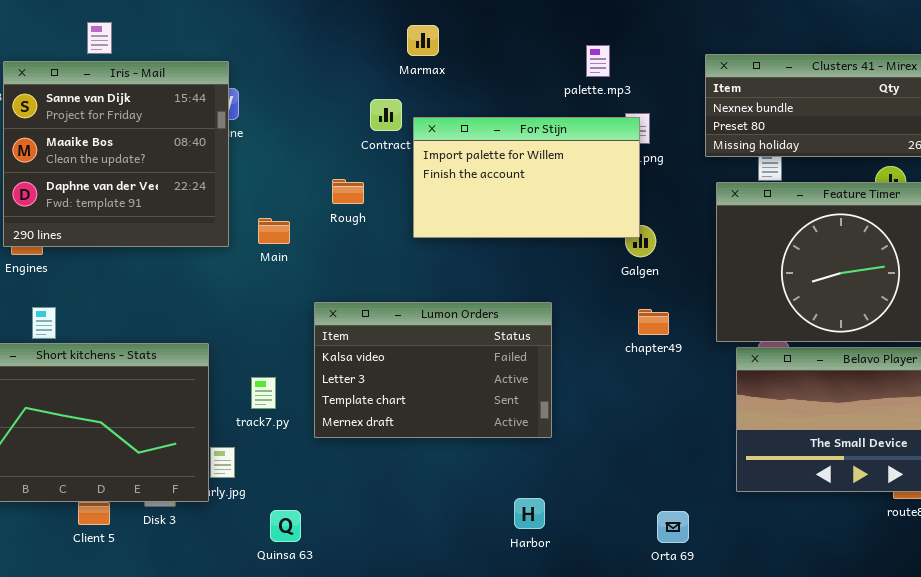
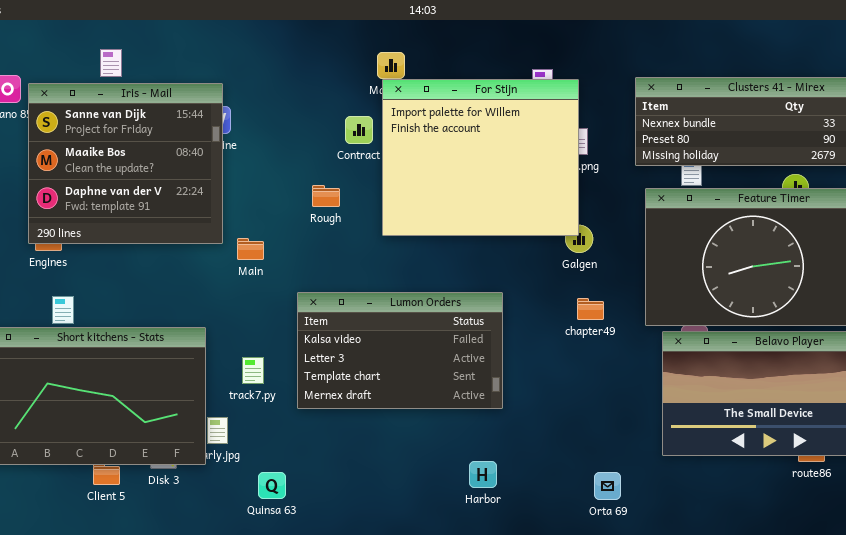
For Stijn: [413,117,640,238] -> [382,79,579,236], resized
Main: [258,218,290,244] -> [237,238,264,260], moved

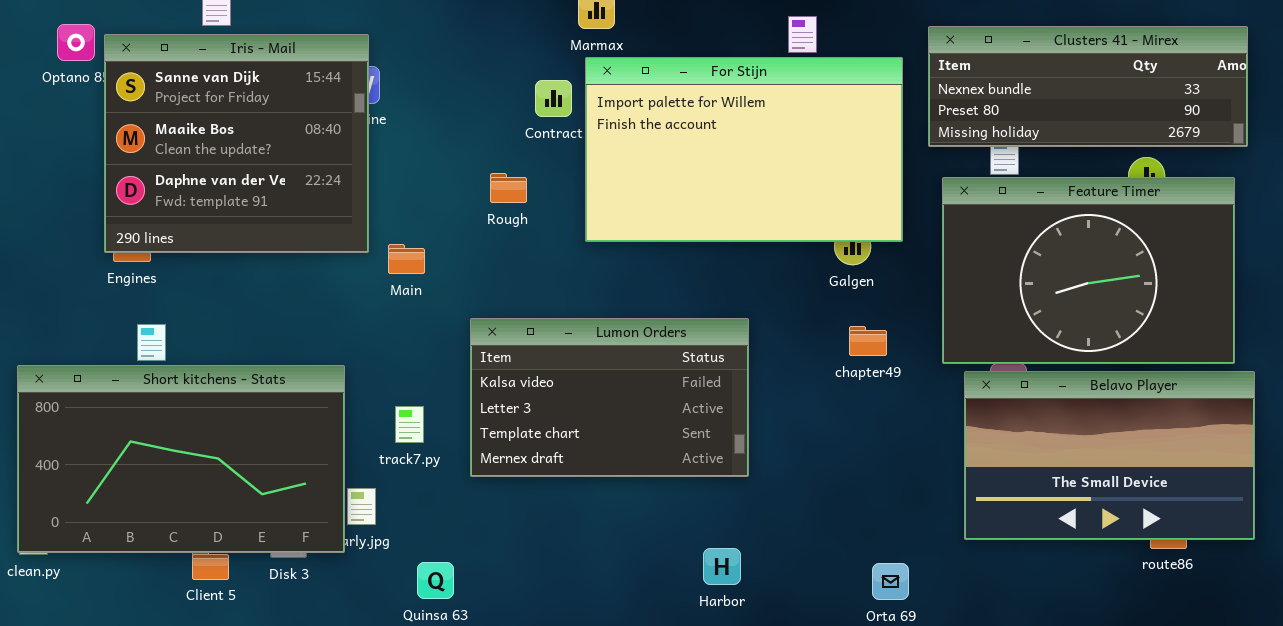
For Stijn: [382,79,579,236] -> [585,57,903,242], resized

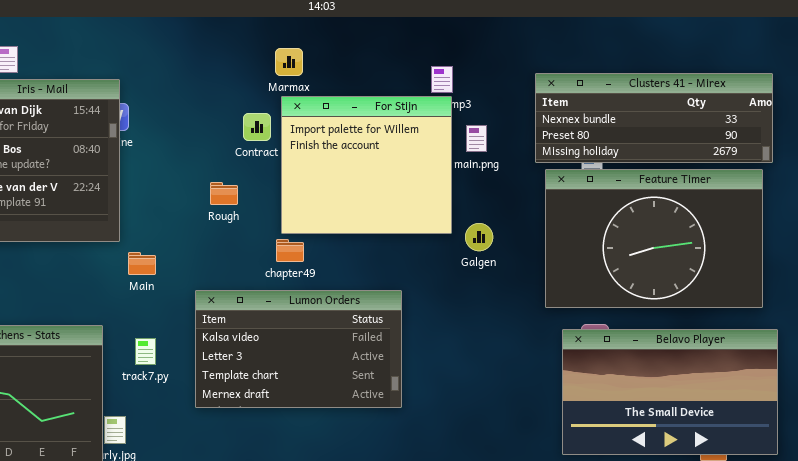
For Stijn: [585,57,903,242] -> [281,96,452,234], resized
Feature Timer: [942,177,1235,364] -> [545,169,763,308], moved
Main: [388,244,425,274] -> [128,252,156,275], moved
chapter49: [849,326,887,356] -> [276,239,304,262], moved
track7.py: [395,406,424,443] -> [135,338,156,365], moved

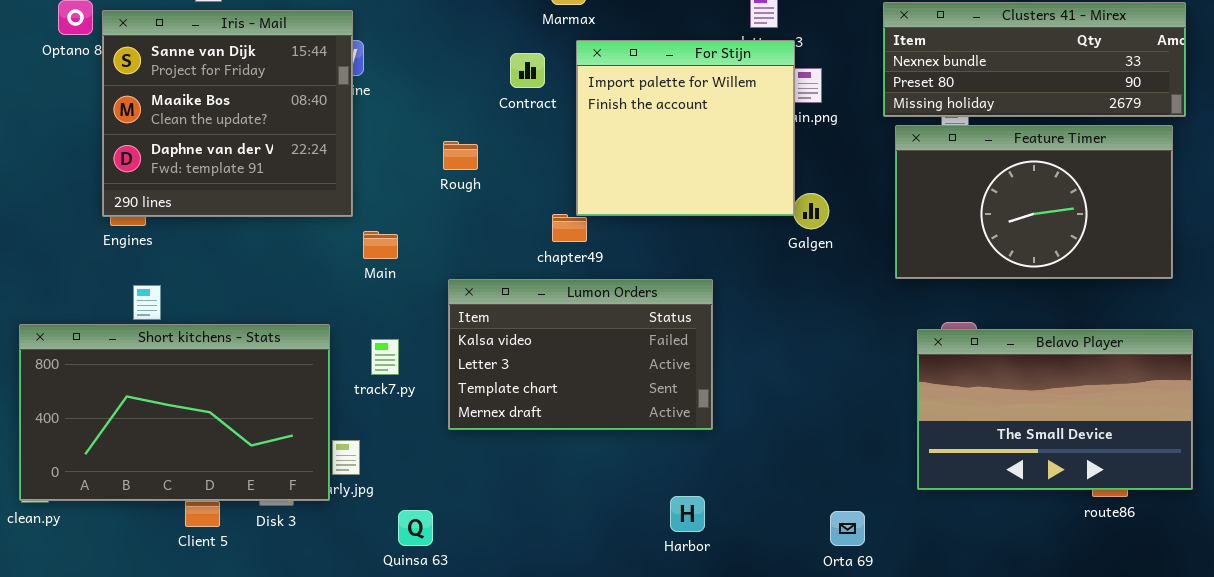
For Stijn: [281,96,452,234] -> [576,40,795,216], moved
Feature Timer: [545,169,763,308] -> [895,125,1173,279], resized
Rough: [210,182,238,205] -> [443,141,478,170], moved

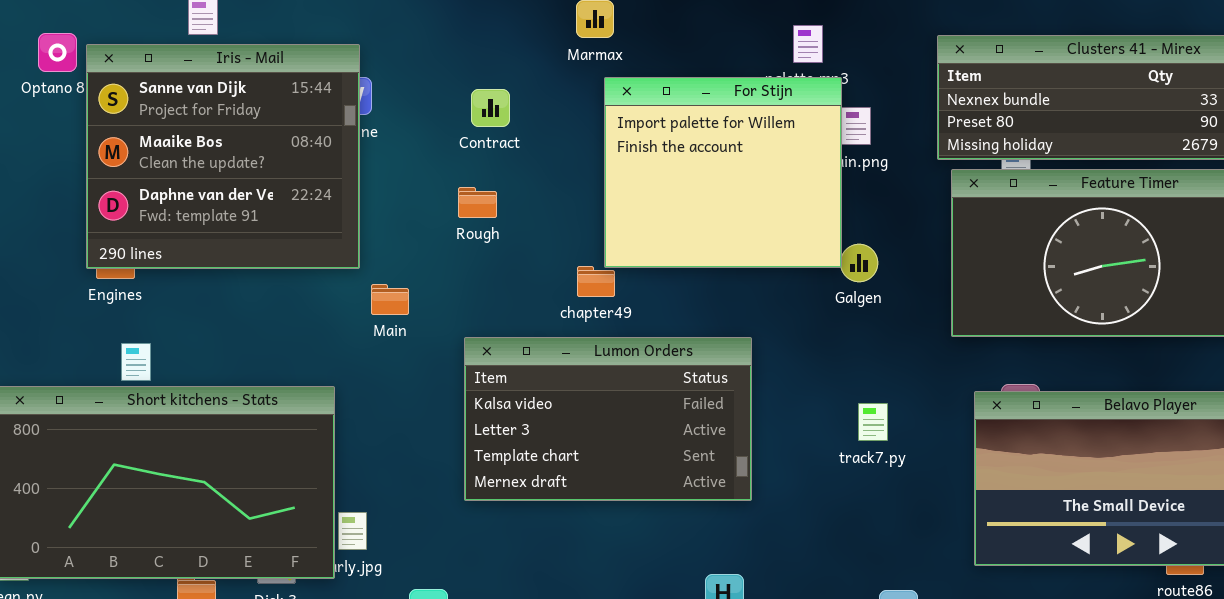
Contract: [510,53,545,88] -> [471,89,510,127], moved
track7.py: [371,339,399,375] -> [858,403,888,441], moved

